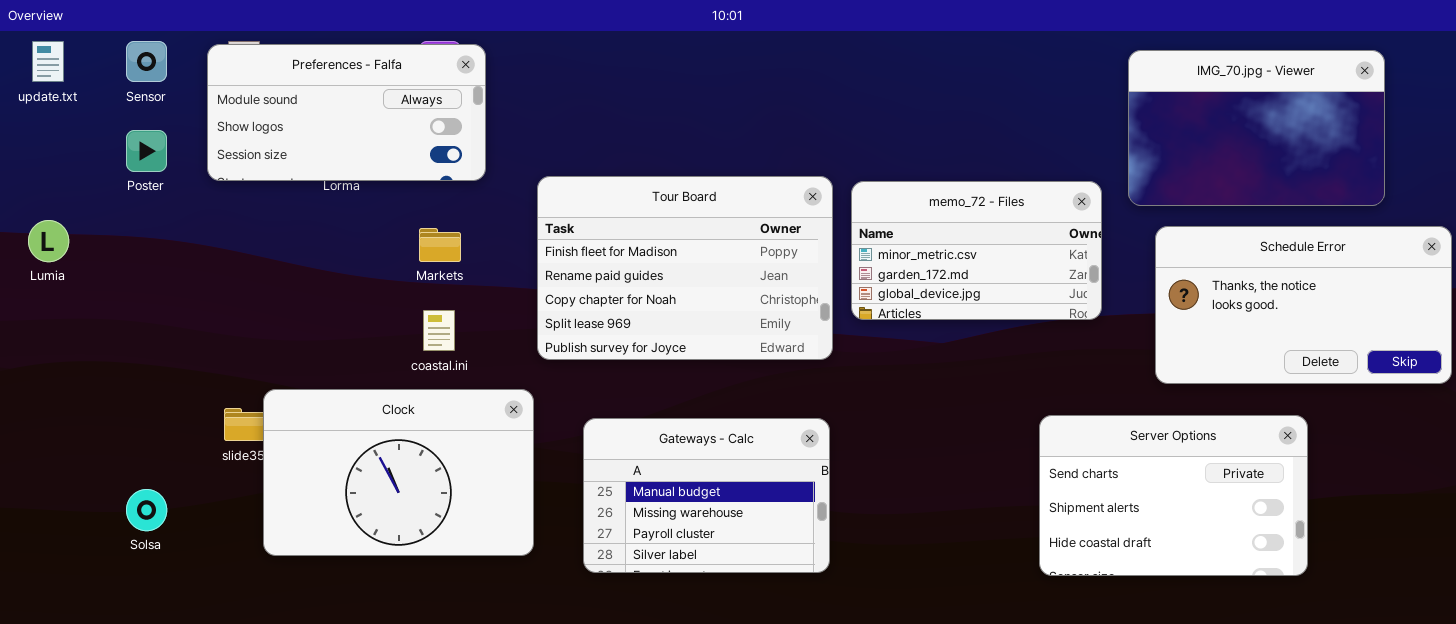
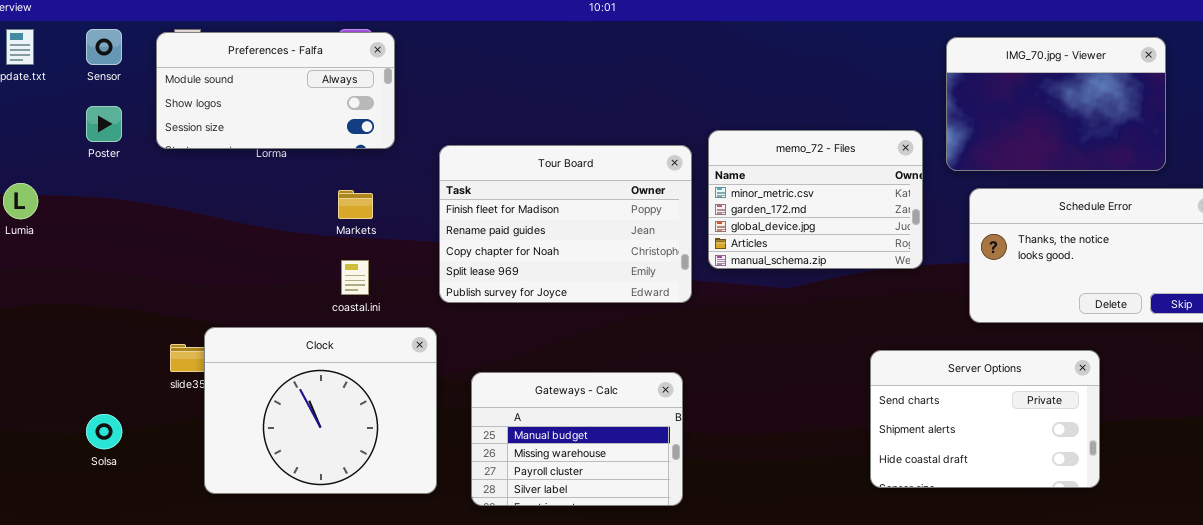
memo_72 - Files: [851,181,1102,320] -> [708,130,923,269], resized
Clock: [263,389,534,556] -> [204,327,437,494], resized
Gateways - Calc: [583,418,830,573] -> [471,372,683,506], moved

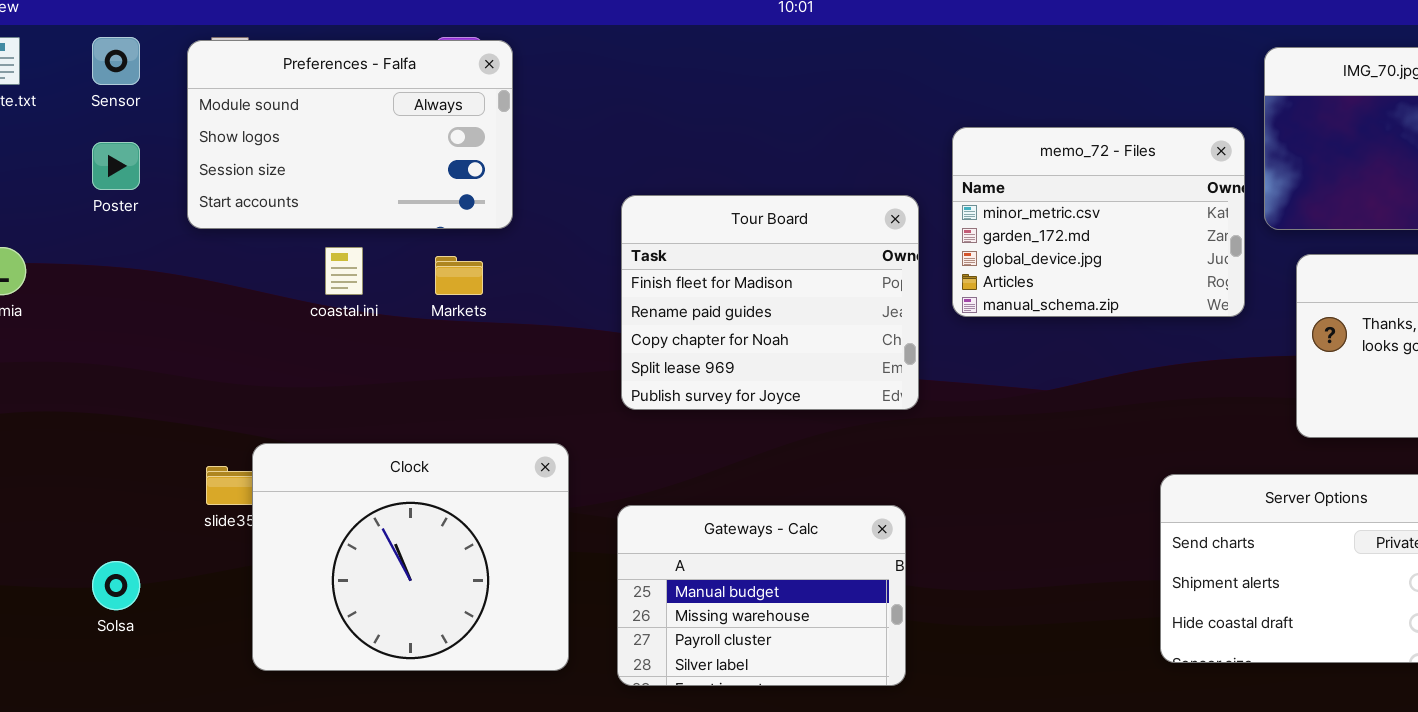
Preferences - Falfa: [156,32,395,149] -> [187,40,513,229], resized
memo_72 - Files: [708,130,923,269] -> [952,127,1245,317], moved
Tour Board: [439,145,692,303] -> [621,195,919,410], resized
coastal.ini: [341,260,369,295] -> [325,247,363,295], moved

